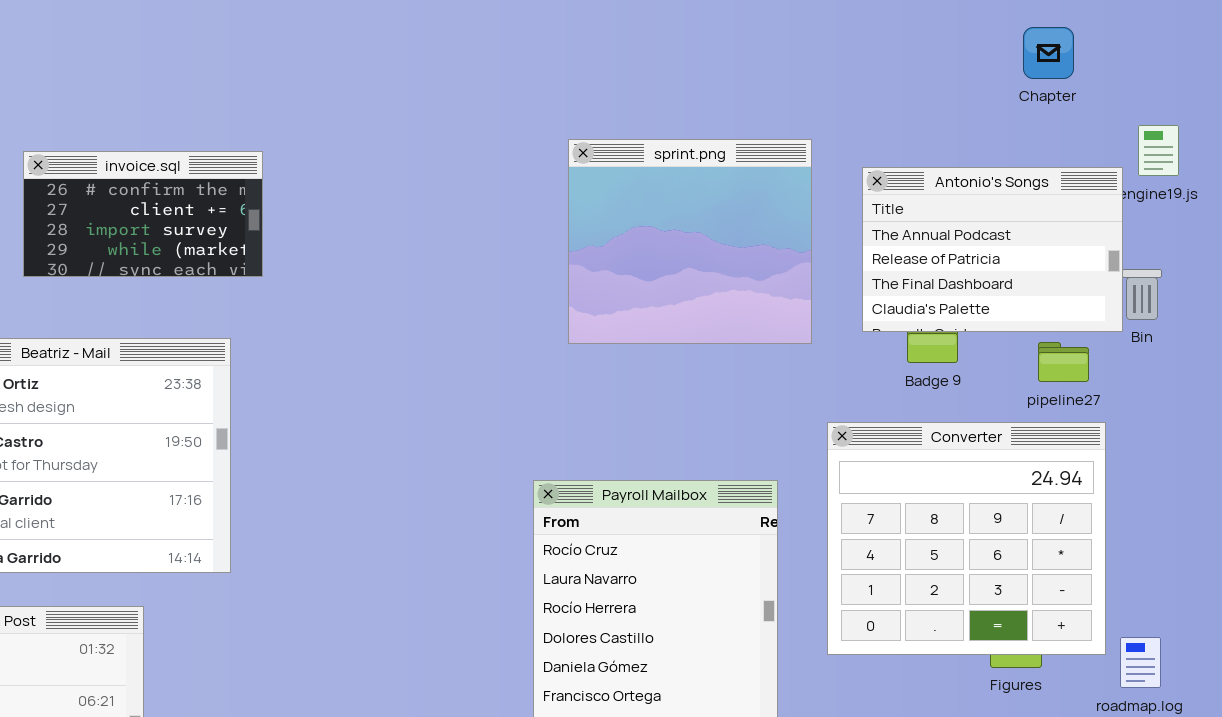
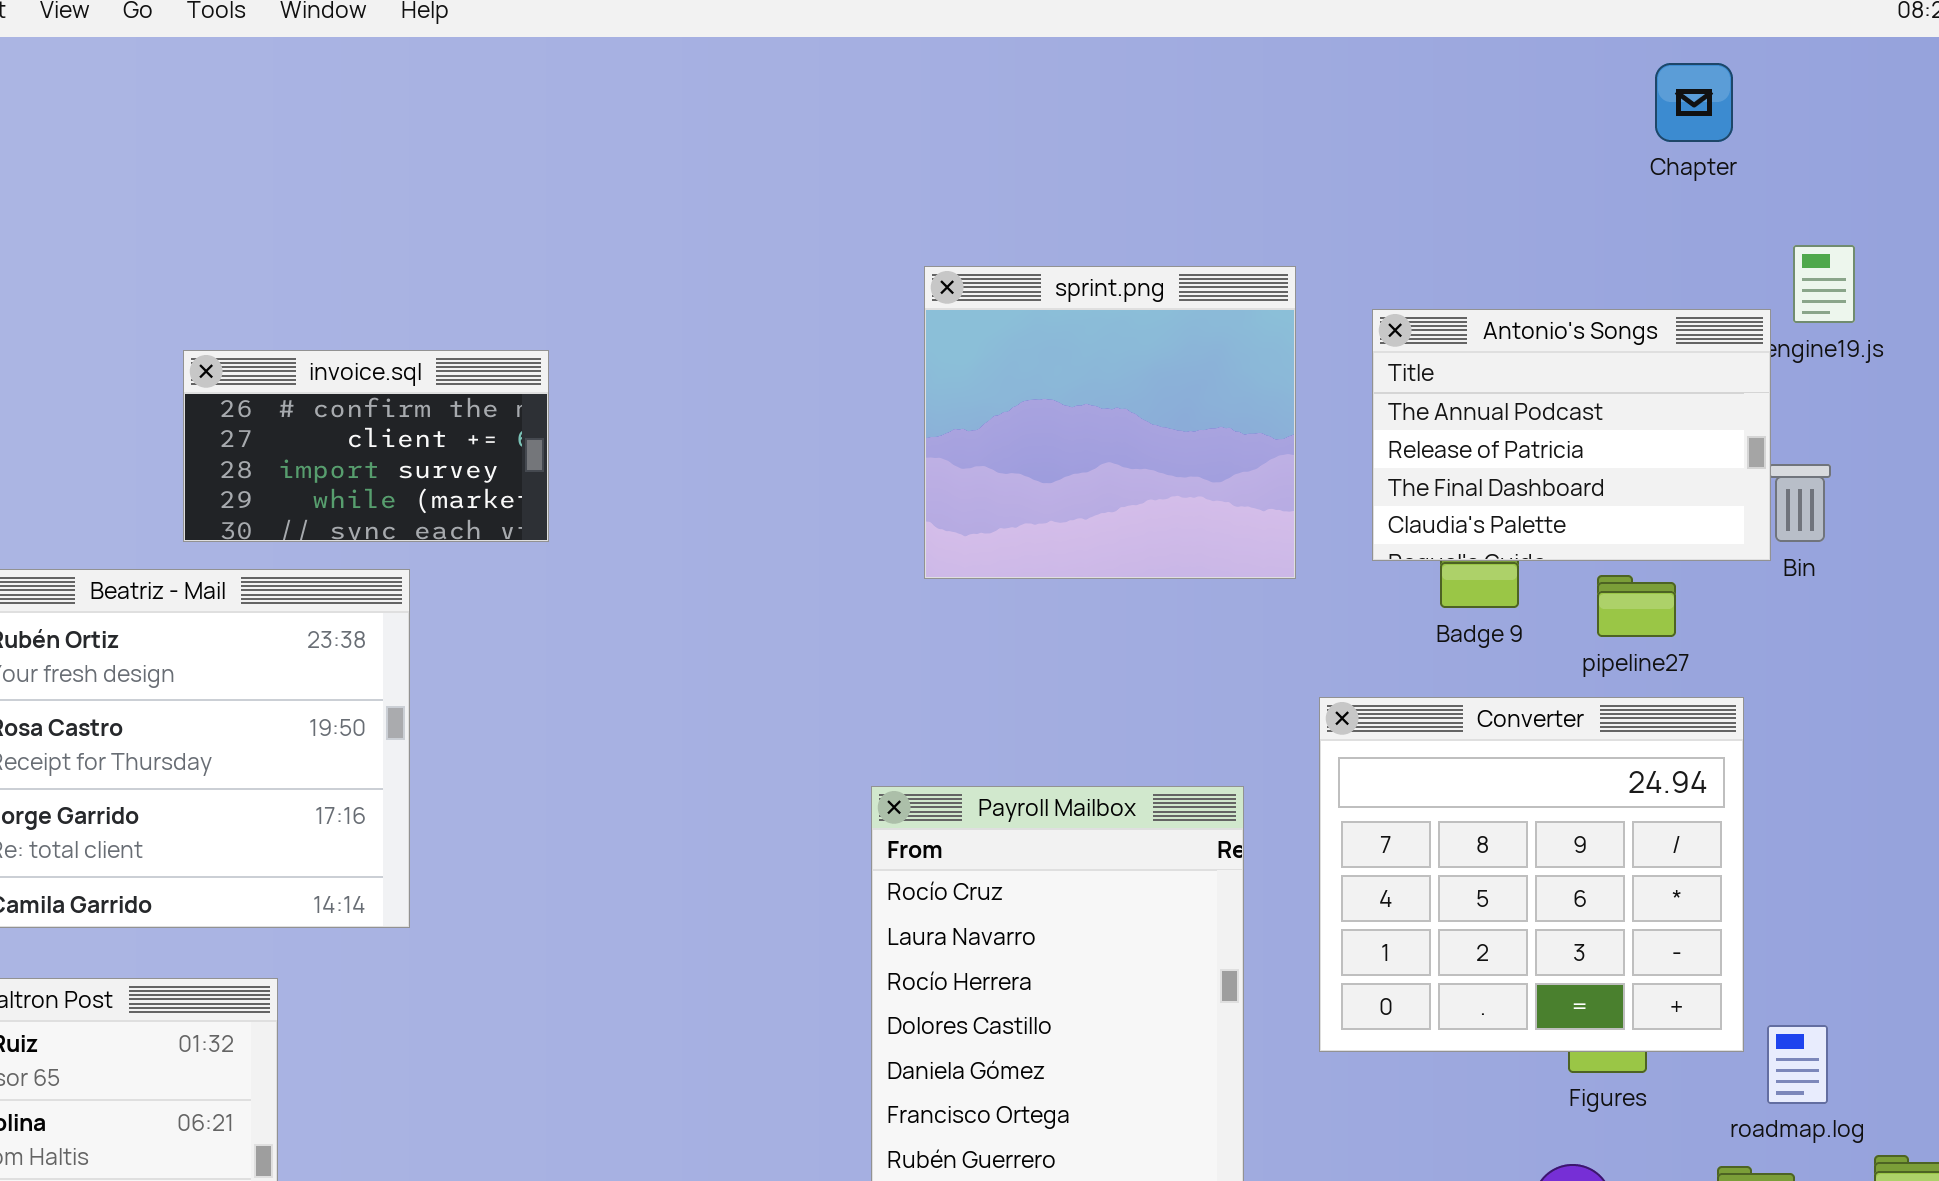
Chapter: [1023,27,1074,79] -> [1655,63,1733,142], moved
invoice.sql: [23,151,263,277] -> [183,350,549,542], moved
pipeline27: [1038,342,1089,382] -> [1597,575,1676,637], moved

